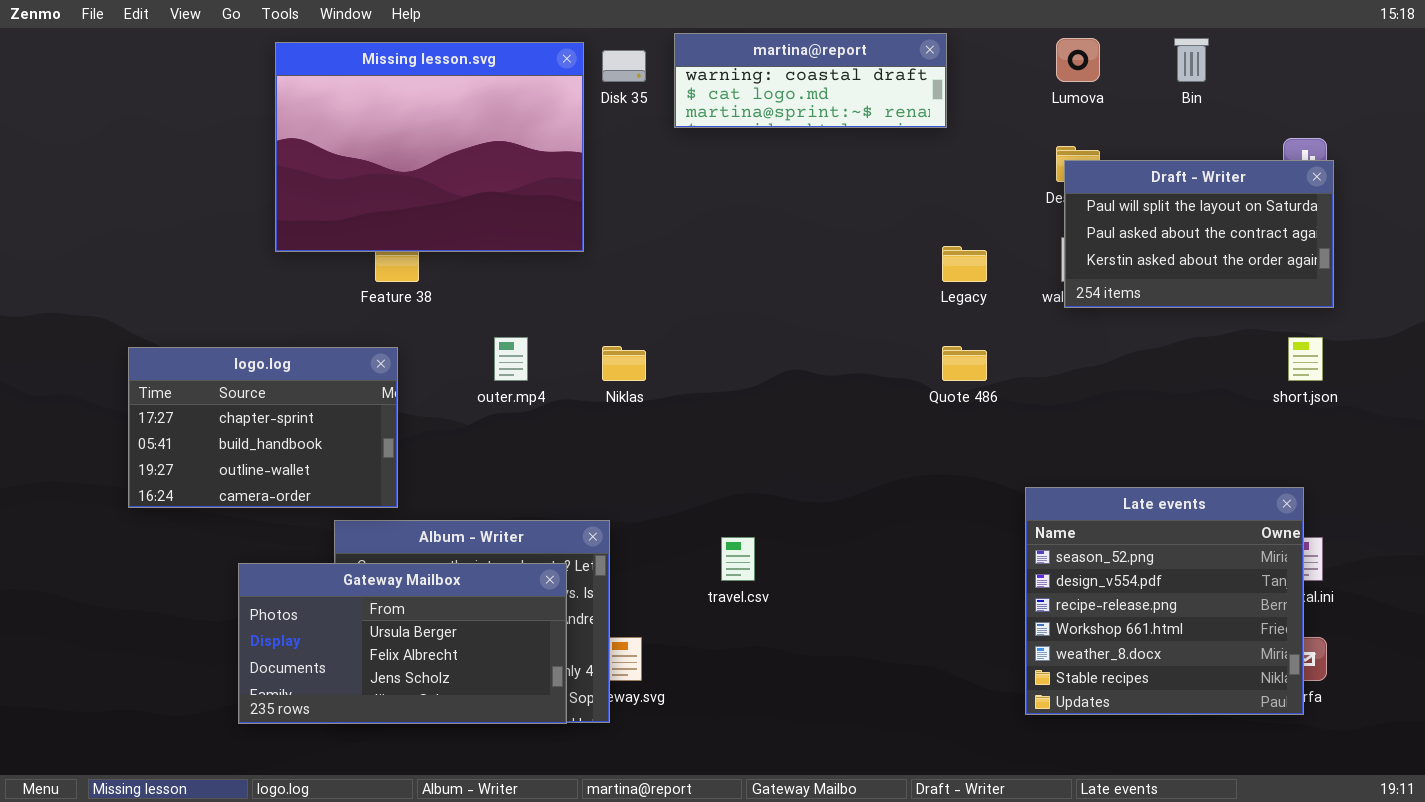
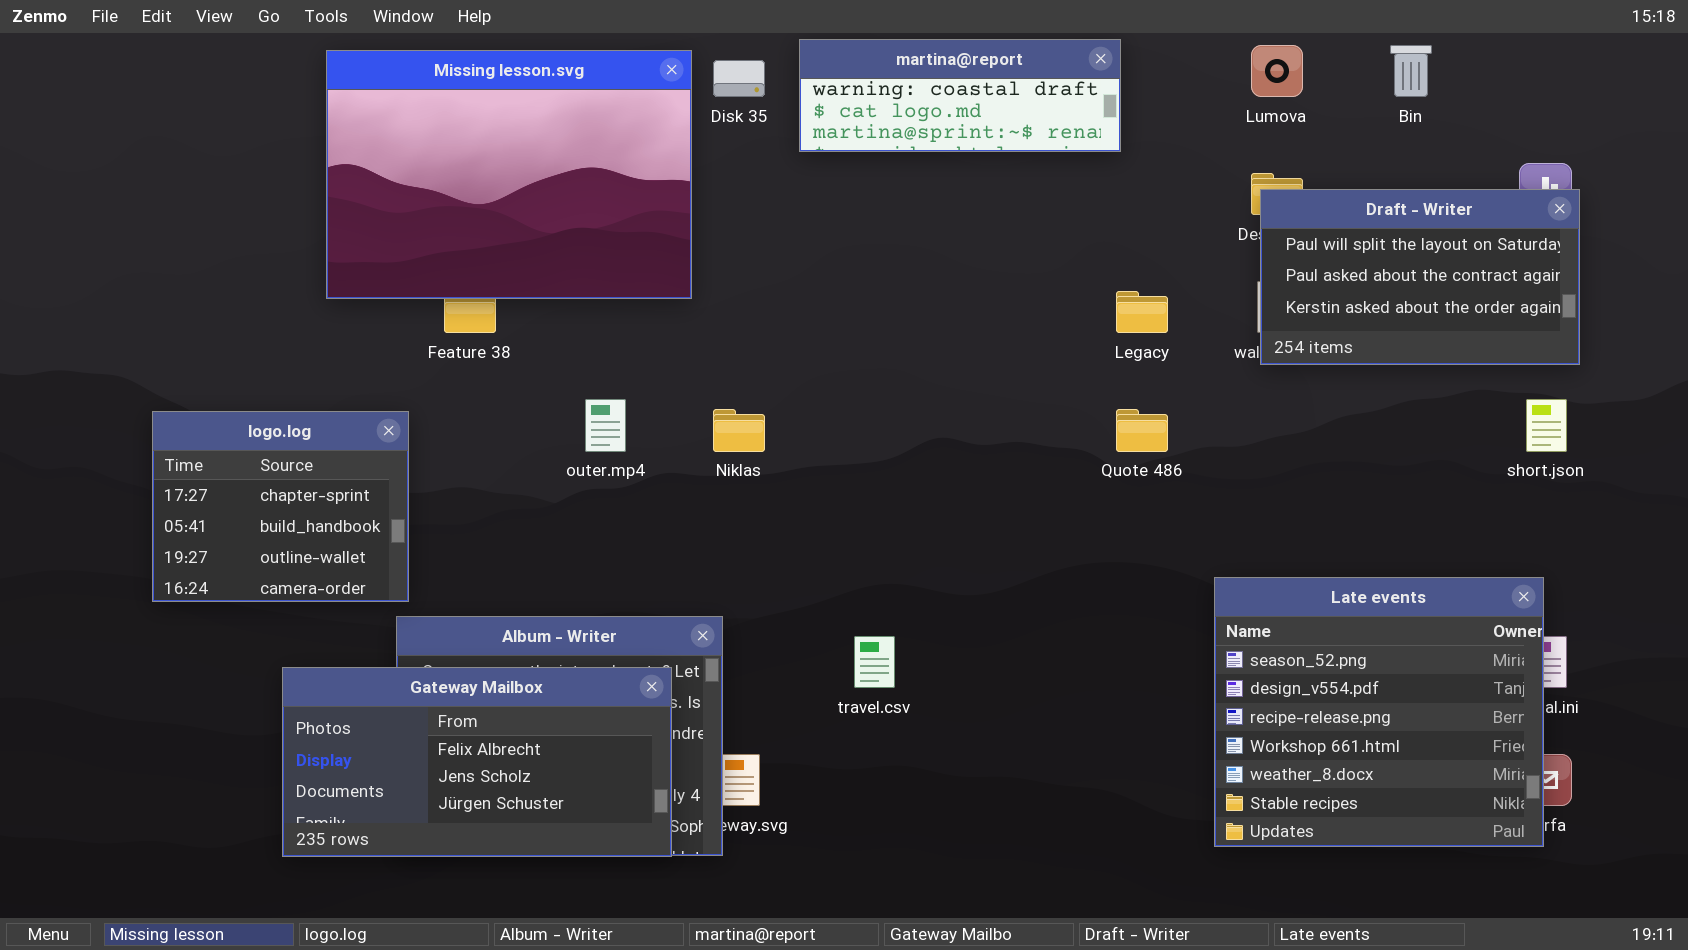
logo.log: [128,347,398,508] -> [152,411,409,602], resized
Gateway Mailbox: [238,563,567,724] -> [282,667,672,857], scrolled down 1 row

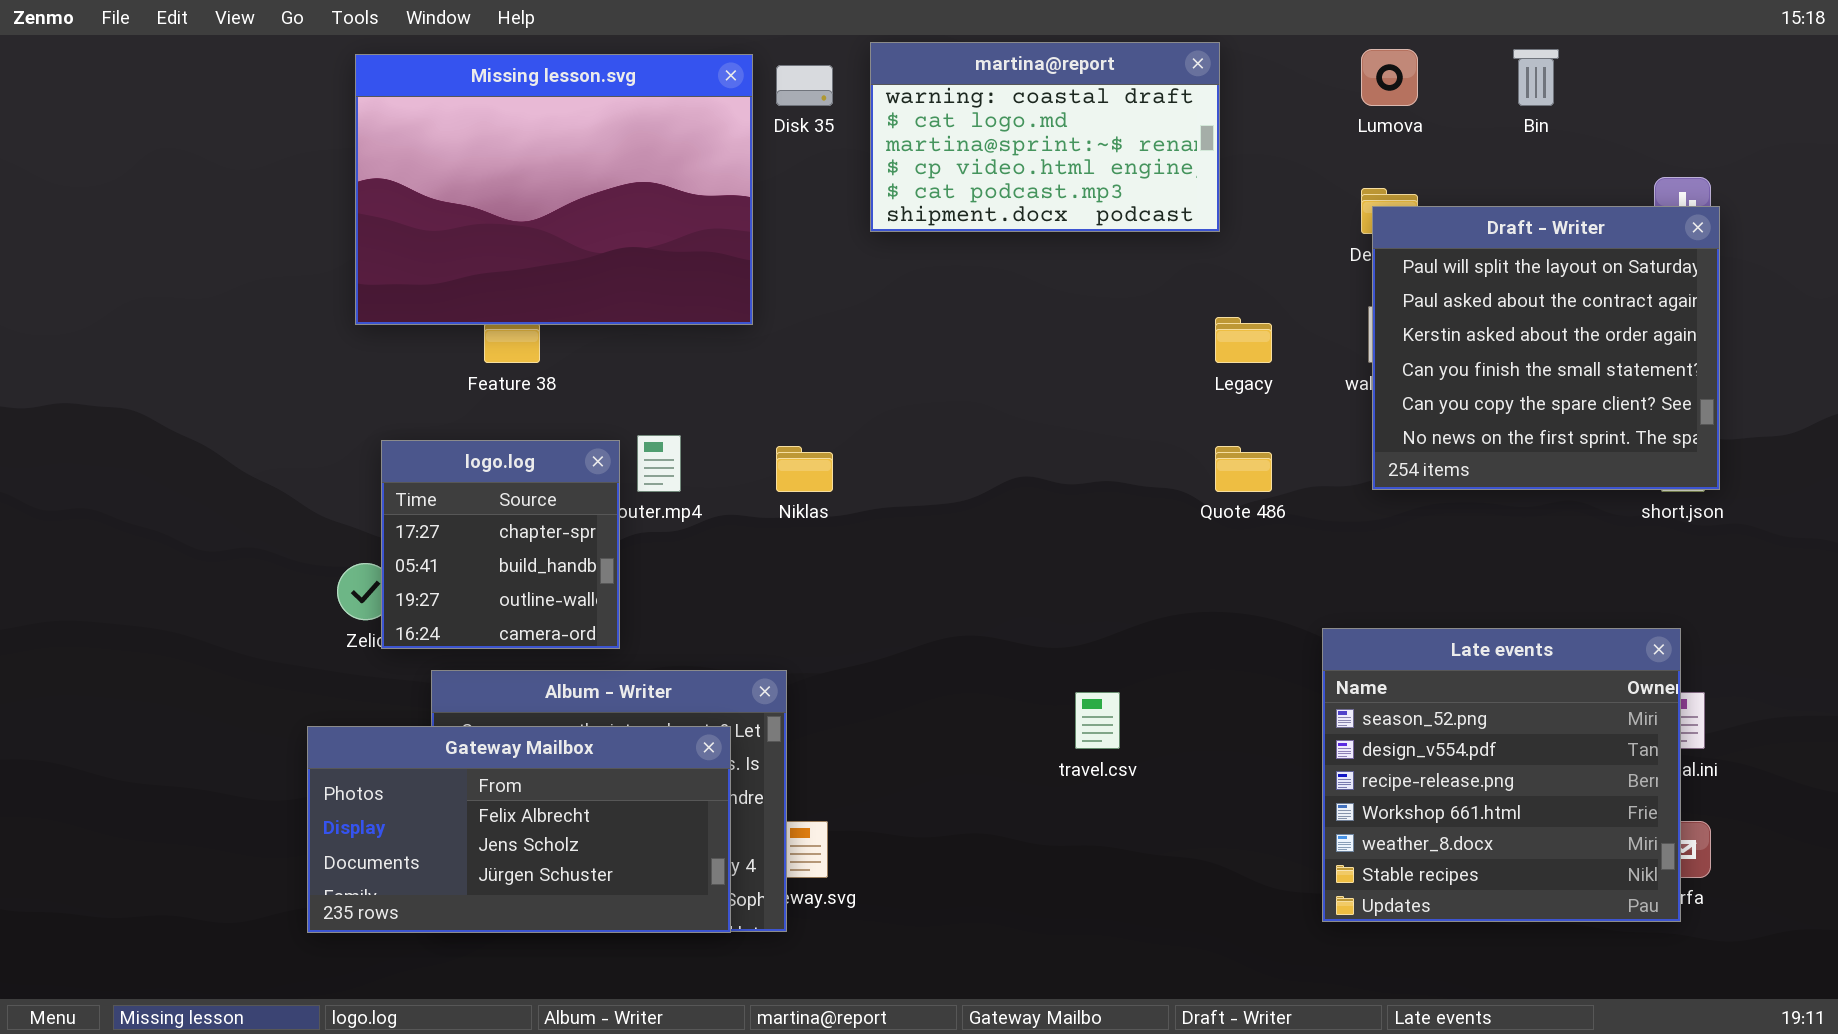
martina@report: [799,39,1121,152] -> [870,42,1220,232], resized
Draft - Writer: [1260,189,1580,365] -> [1372,206,1720,490], resized
logo.log: [152,411,409,602] -> [381,440,620,649], moved, resized
travel.csv: [854,636,895,688] -> [1075,692,1120,749], moved

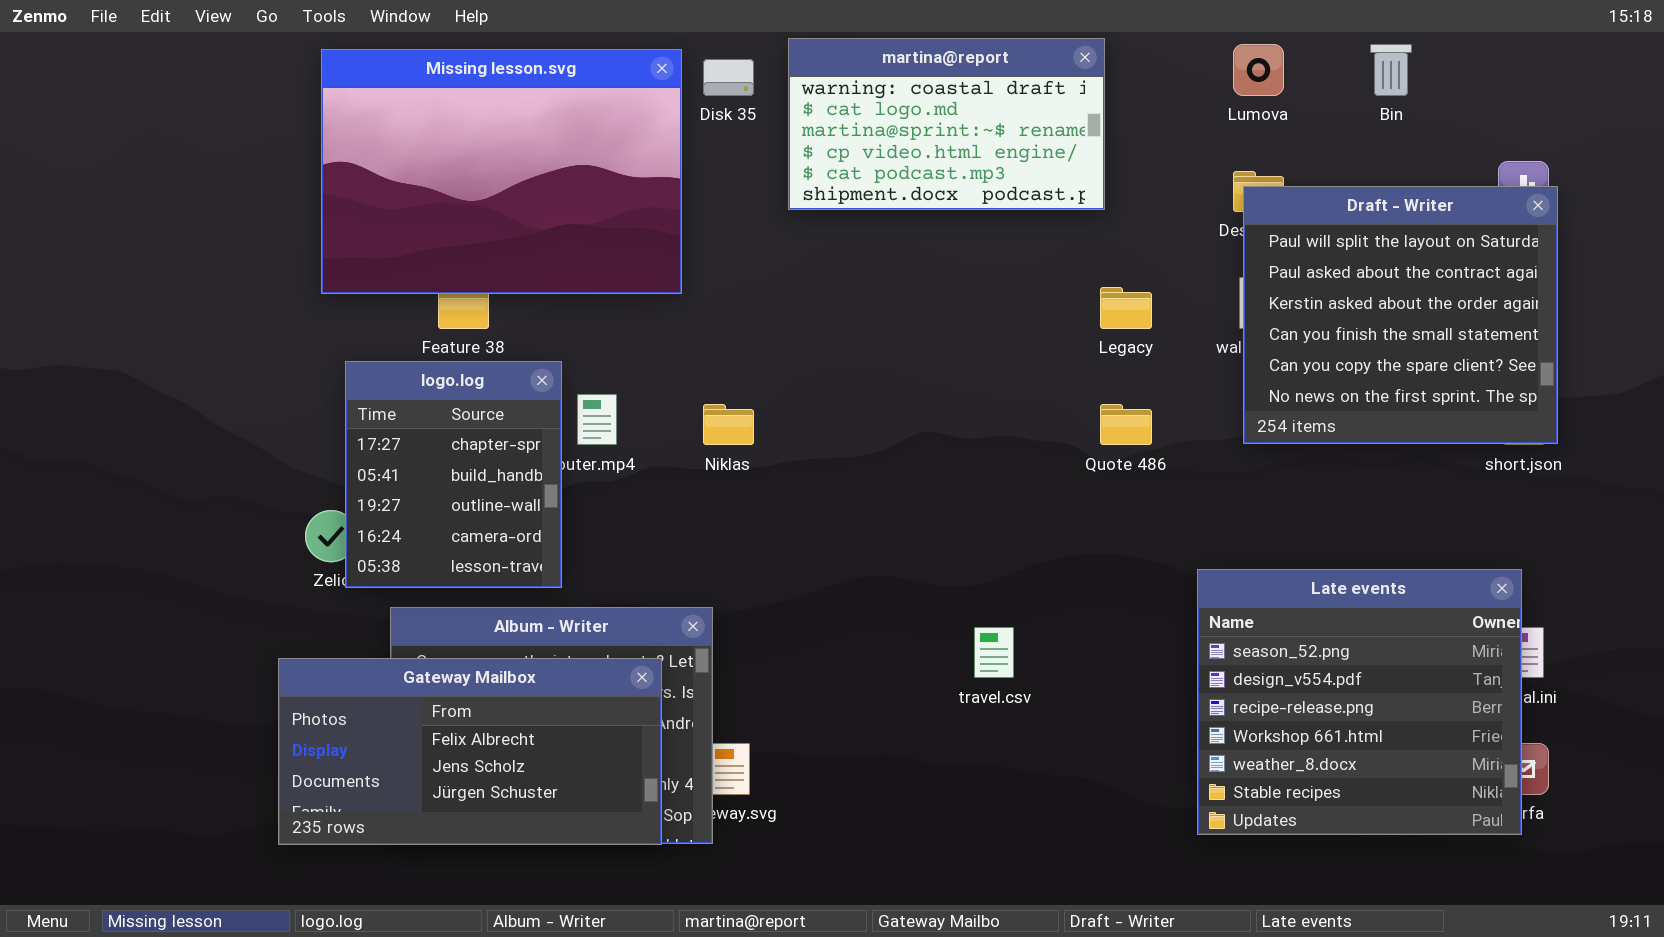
logo.log: [381,440,620,649] -> [345,361,562,588], resized

